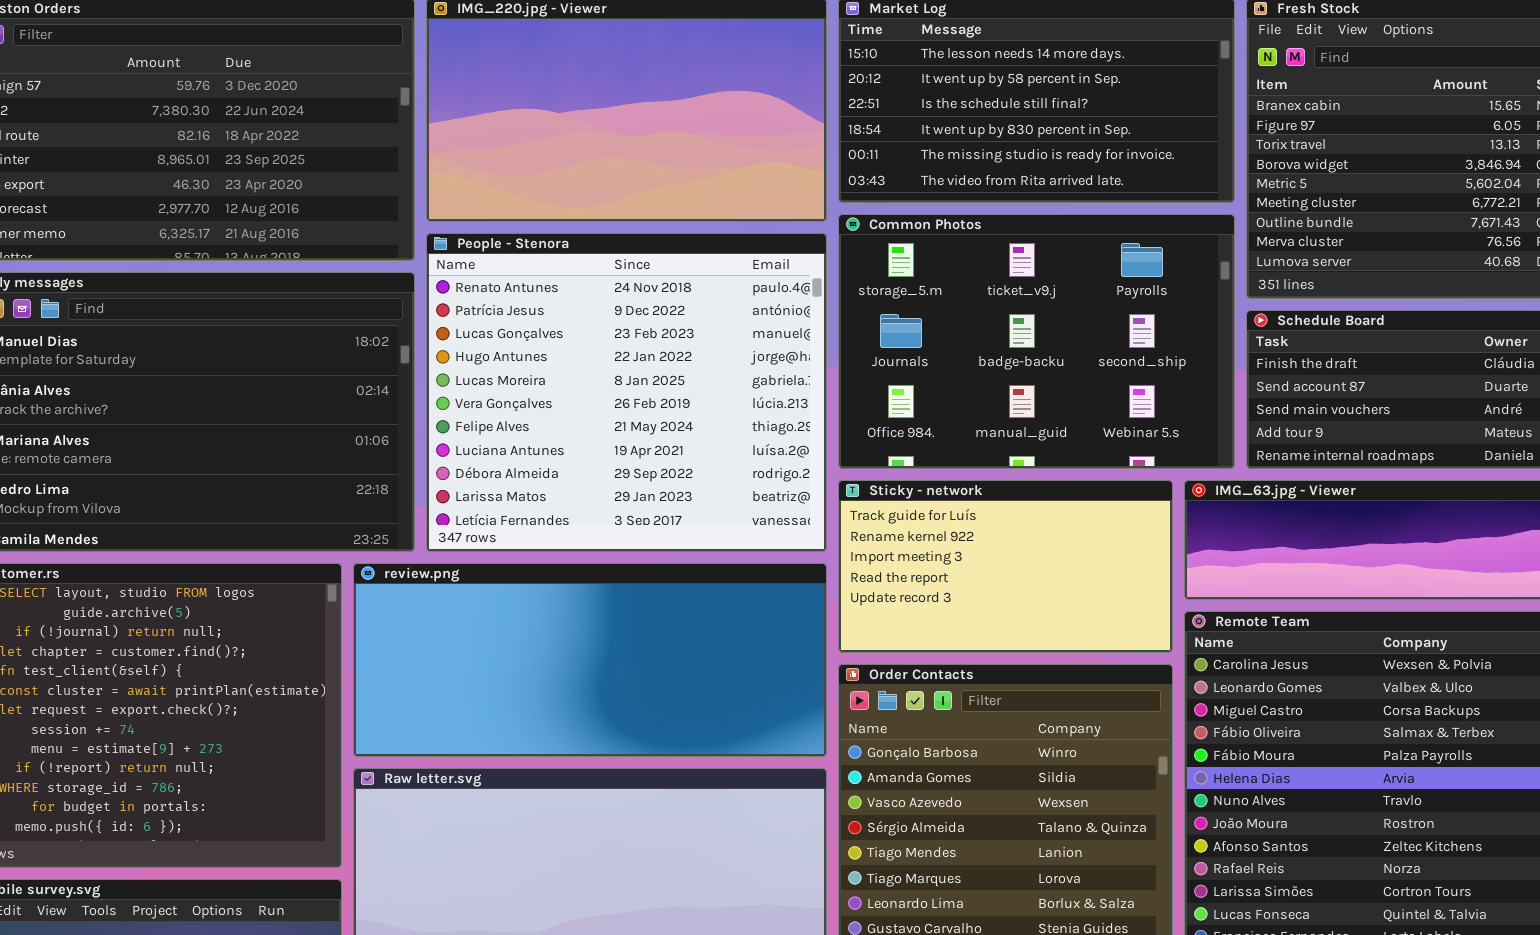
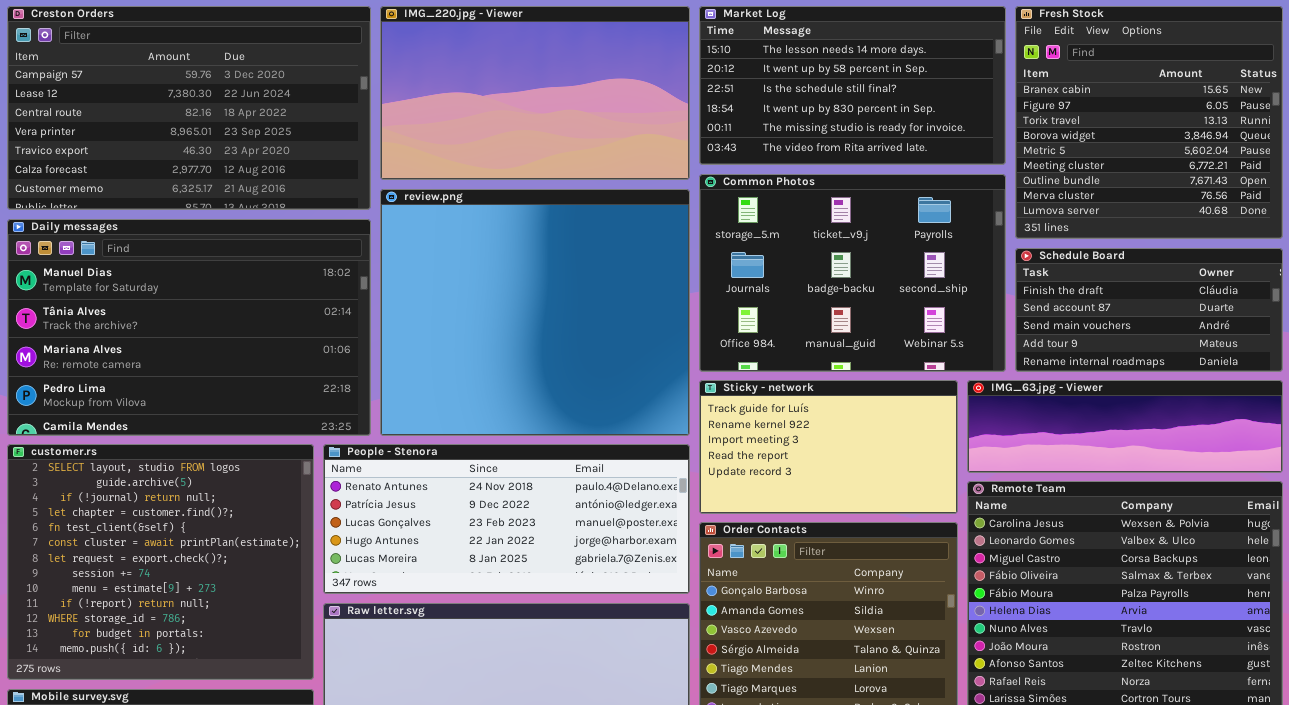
People - Stenora: [426,233,827,552] -> [323,444,690,594], moved, resized
review.png: [353,563,827,757] -> [380,189,690,436], moved, resized

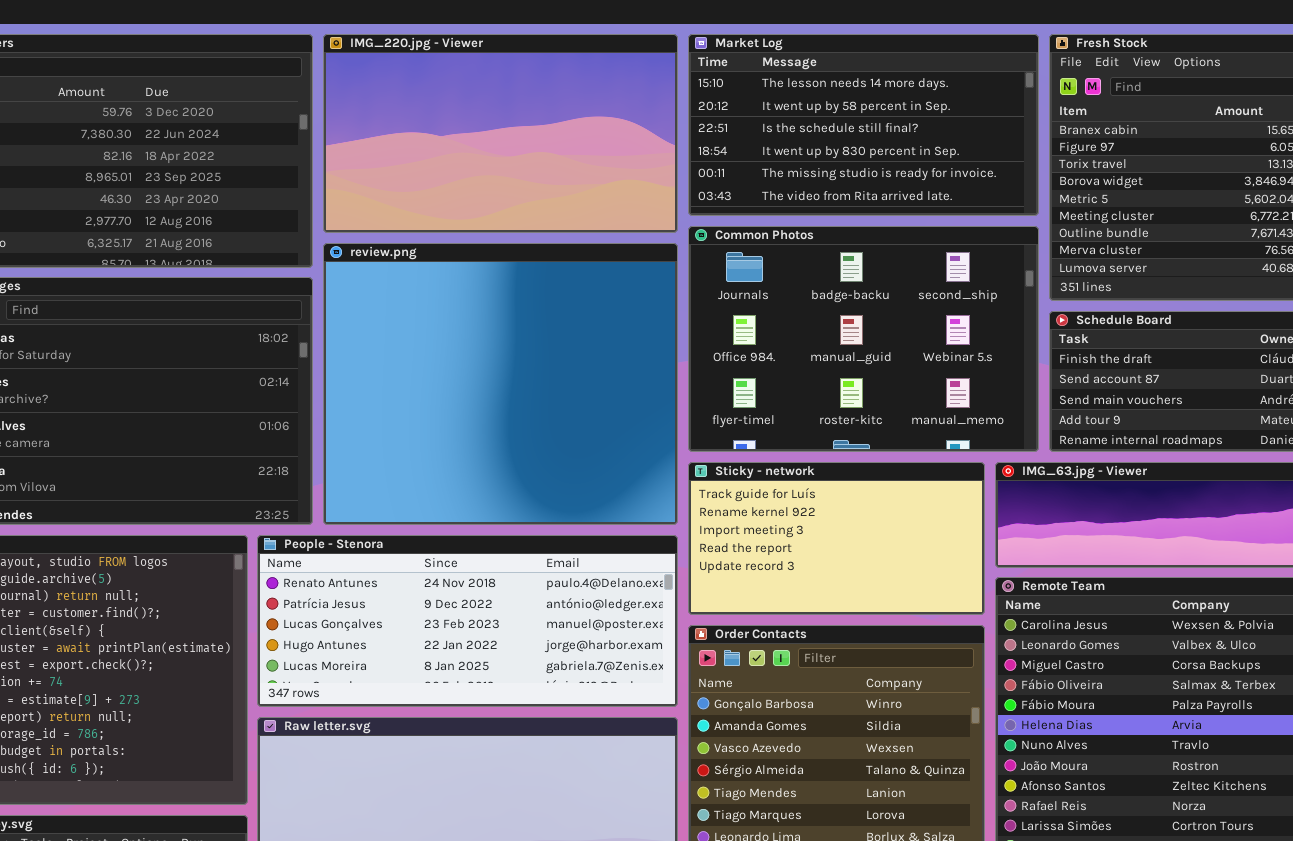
Common Photos: [699,174,1006,372] -> [688,226,1039,452], scrolled down 1 row

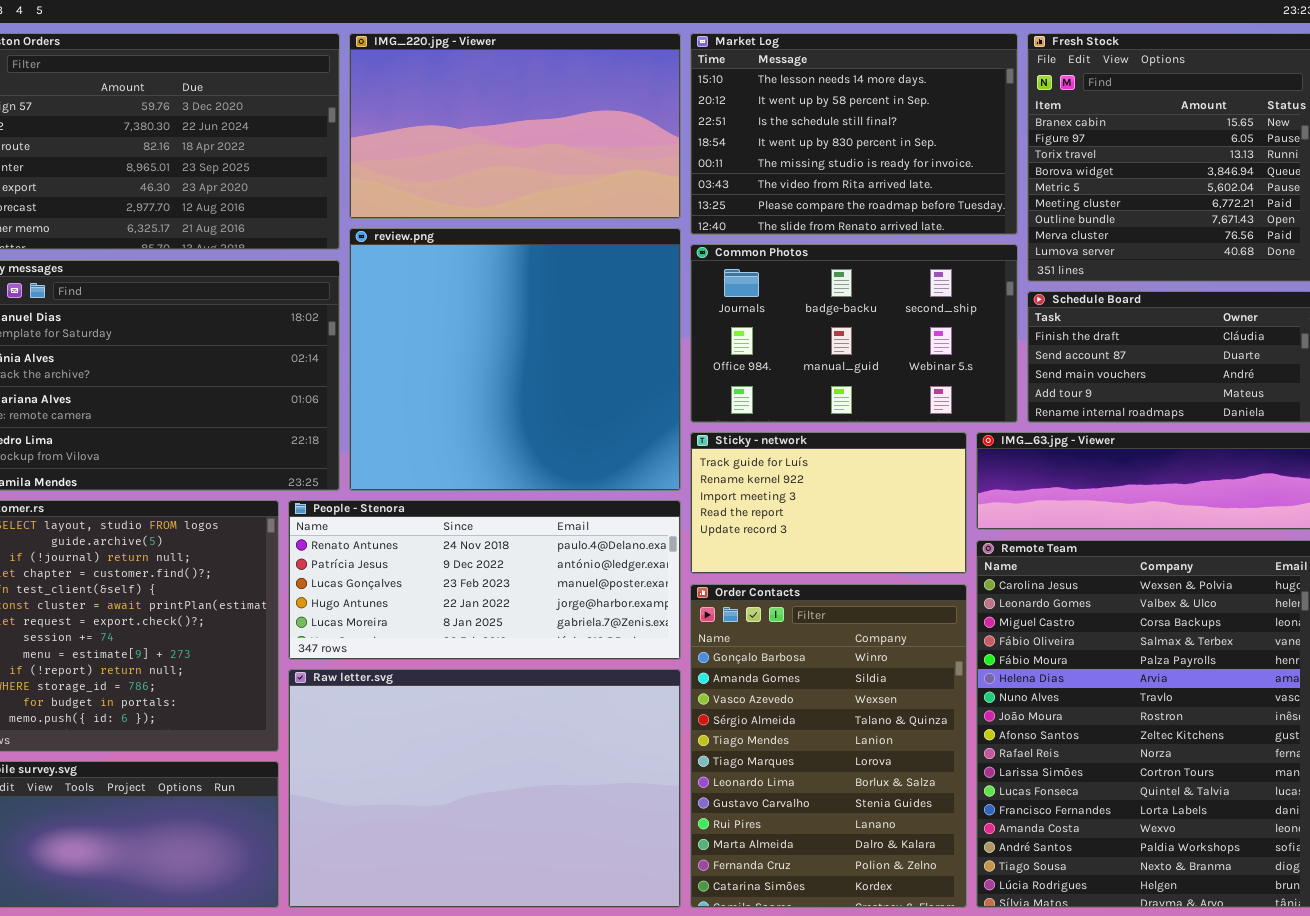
Market Log: [688,34,1039,216] -> [690,33,1018,235], resized
Common Photos: [688,226,1039,452] -> [690,244,1018,423], resized

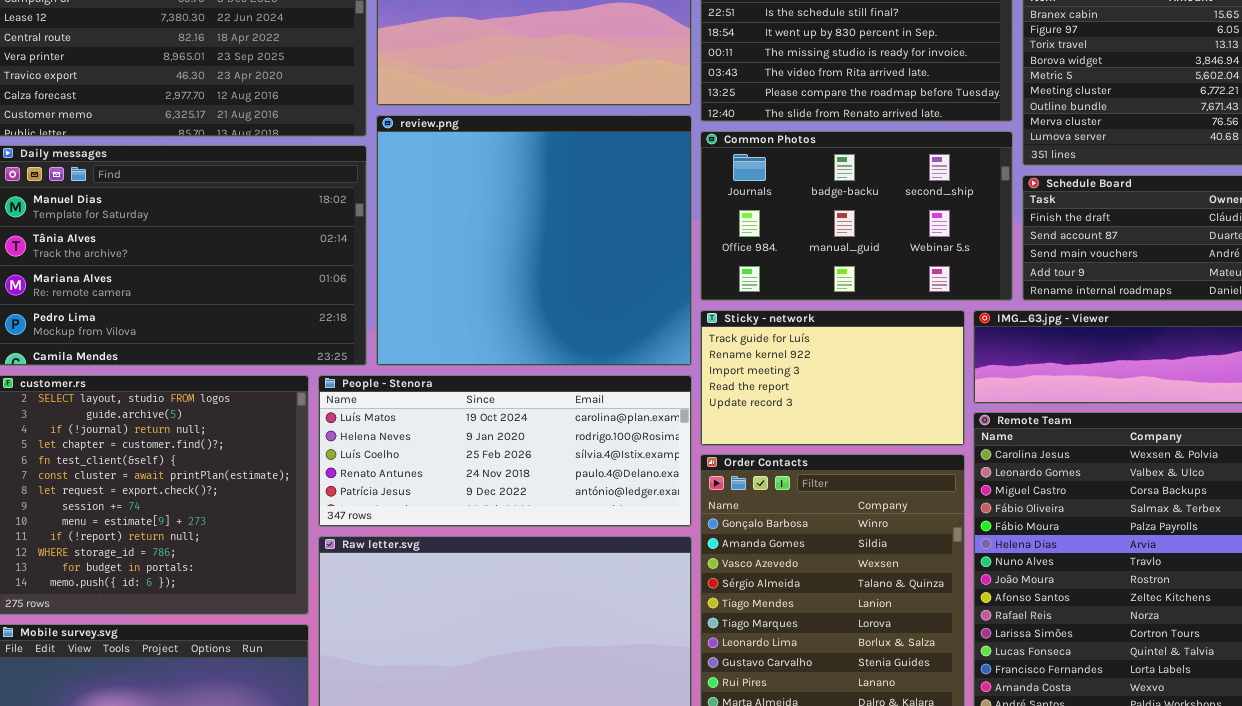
People - Stenora: [288,500,681,660] -> [318,375,692,527], scrolled up 3 rows

